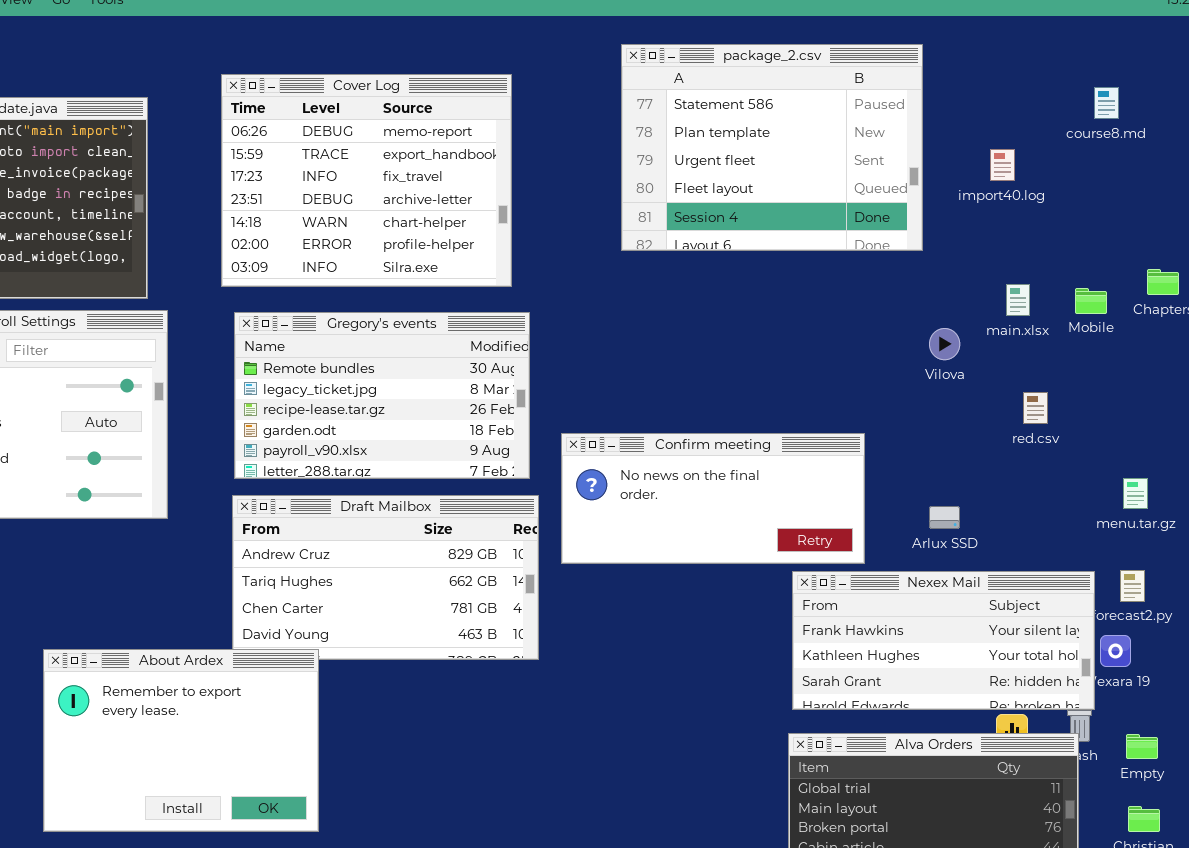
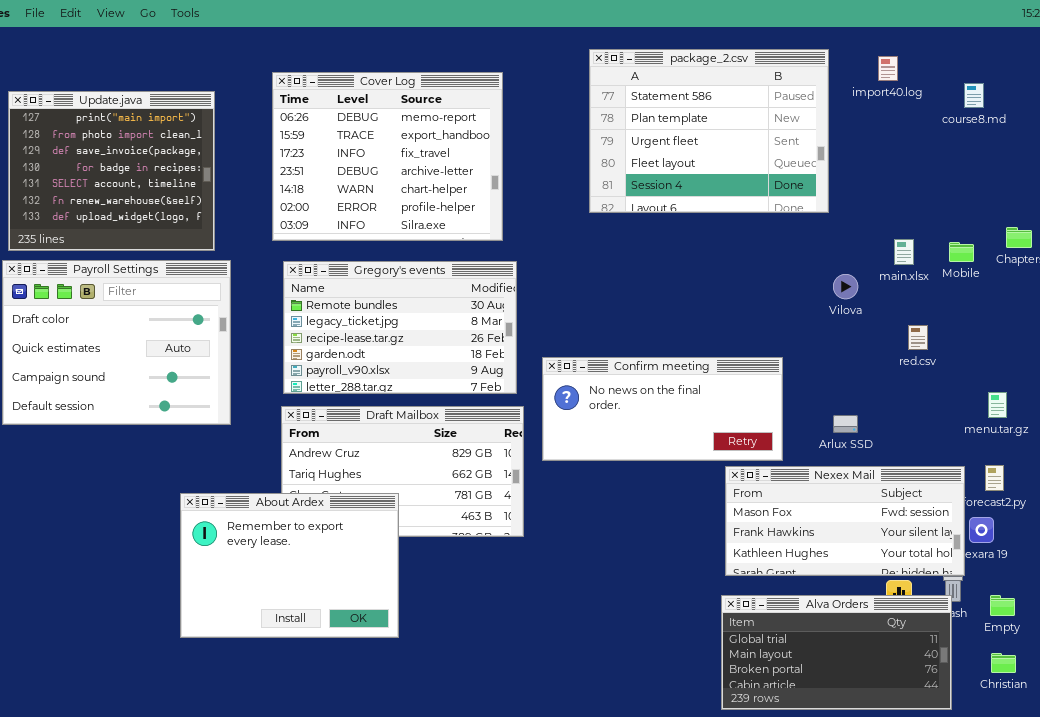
import40.log: [990,149,1015,181] -> [878,56,898,81], moved
Nexex Mail: [792,571,1095,710] -> [725,466,965,576], scrolled up 1 row
About Ardex: [43,649,319,832] -> [180,493,399,638], moved

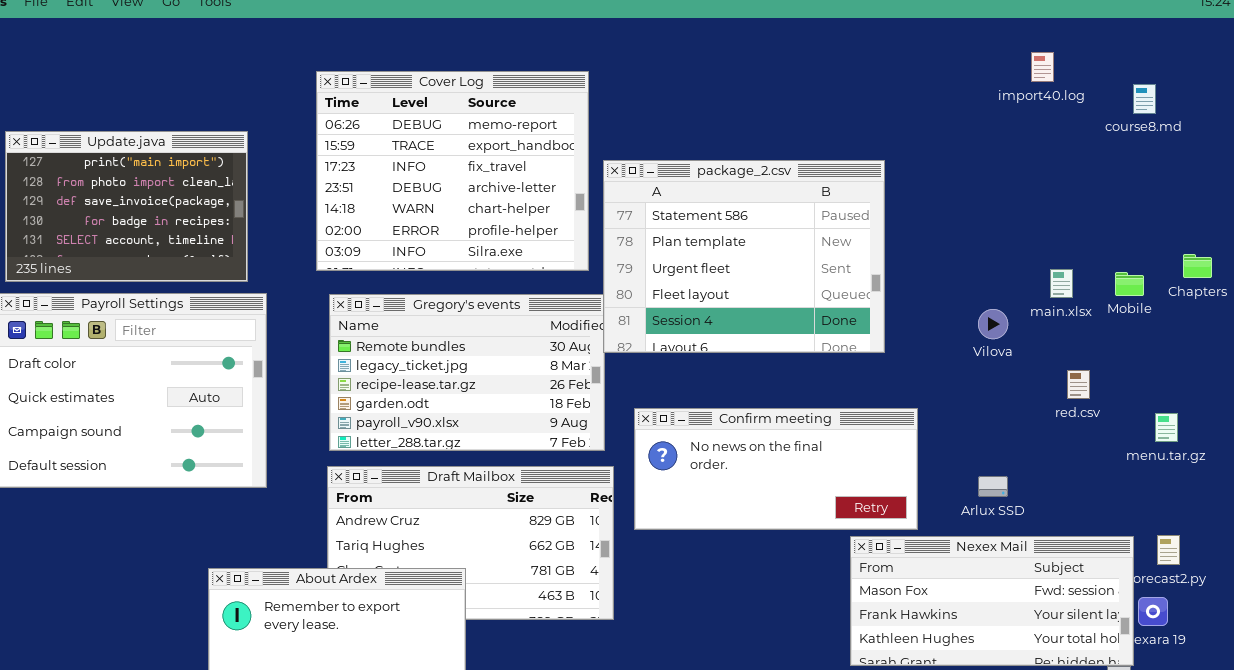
package_2.csv: [589,49,829,213] -> [603,160,885,353], moved
Update.java: [8,91,215,251] -> [5,131,248,282], resized
menu.tar.gz: [988,392,1007,418] -> [1155,413,1178,442], moved

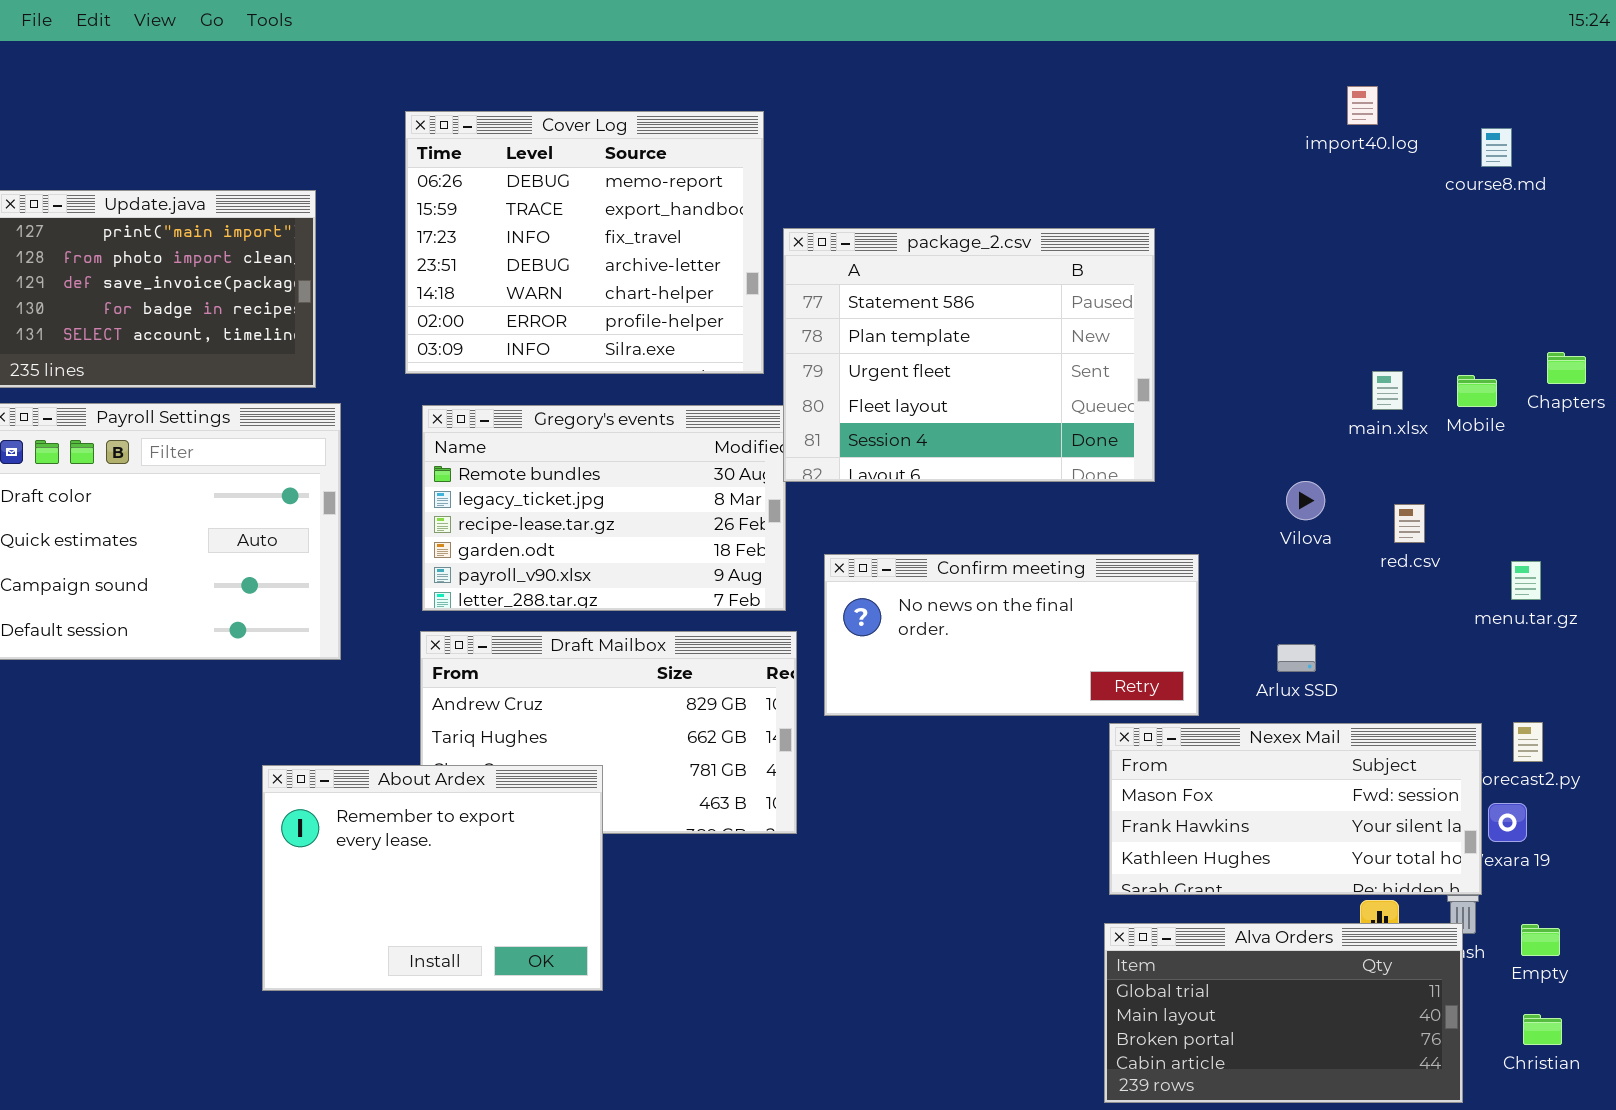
Vilova: [978,309,1008,339] -> [1286,481,1325,520], moved

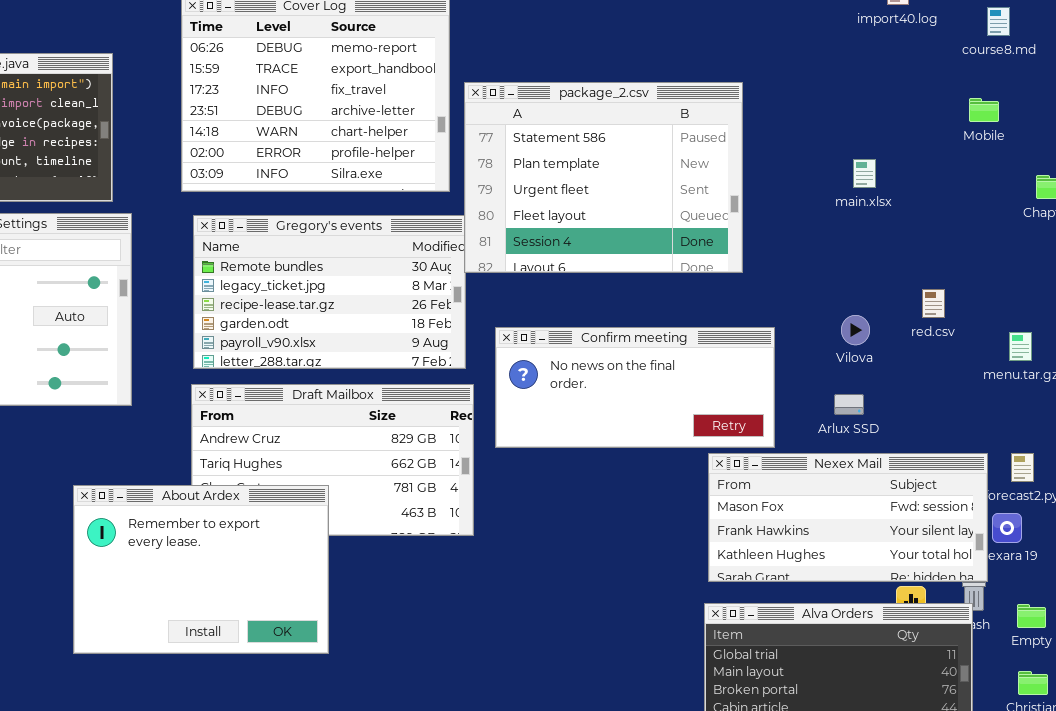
main.xlsx: [1372,371,1403,410] -> [853,159,876,188], moved
Mobile: [1457,375,1497,407] -> [969,98,999,122], moved
Vilova: [1286,481,1325,520] -> [841,315,870,345], moved

